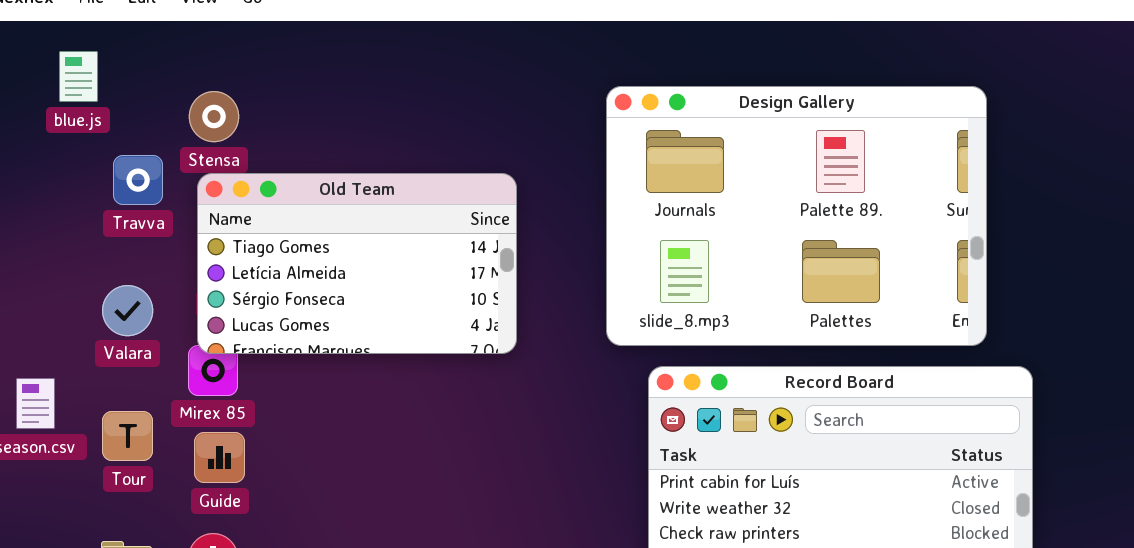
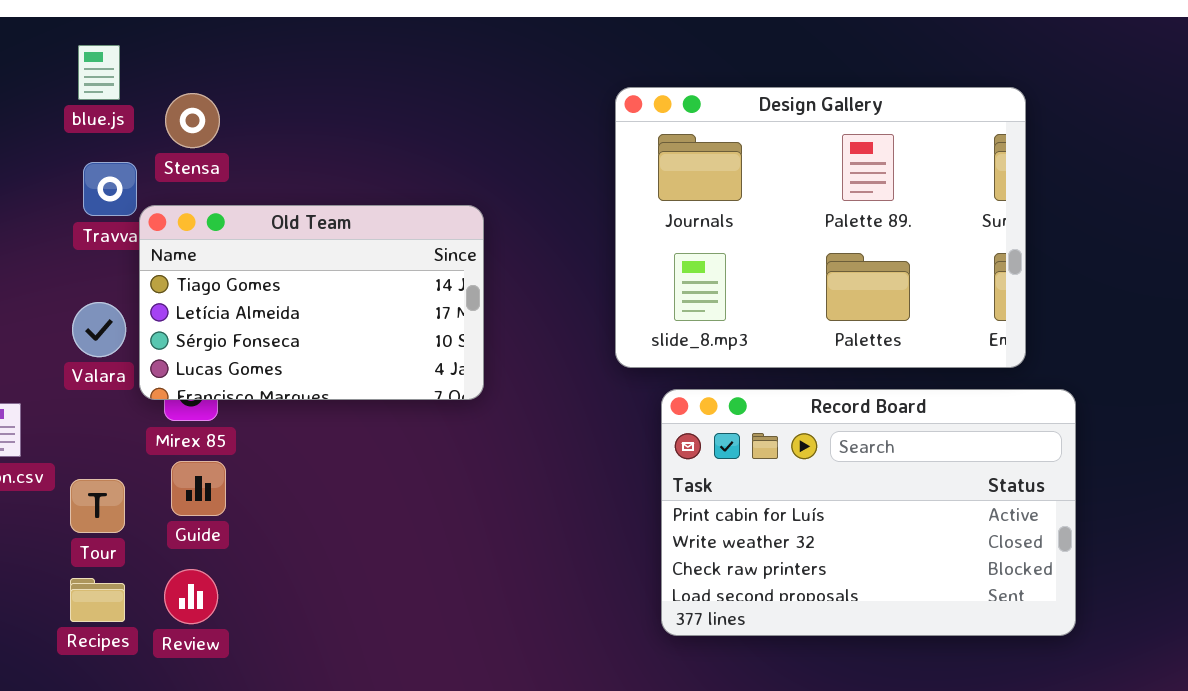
blue.js: [59,51,98,102] -> [78,45,120,100], moved
Old Team: [197,173,517,354] -> [139,205,484,400], moved
Tour: [102,411,153,461] -> [70,479,125,533], moved

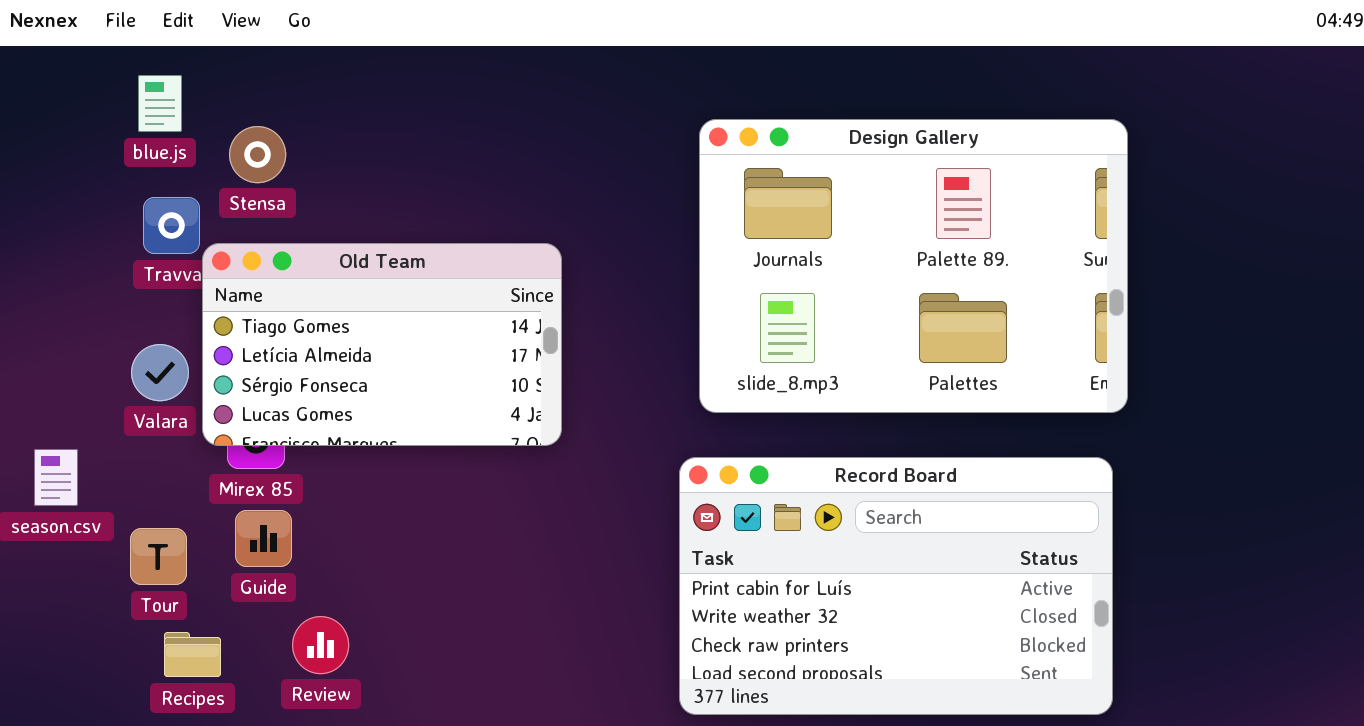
Record Board: [661,389,1076,636] -> [679,457,1113,715], moved
Review: [164,569,218,624] -> [292,616,349,674], moved
Recipes: [70,578,125,622] -> [164,632,221,677], moved

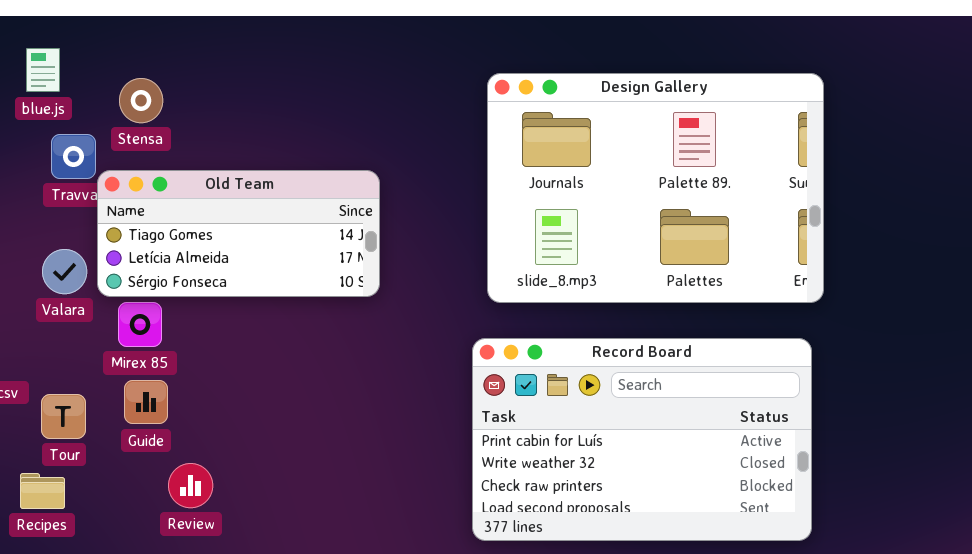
blue.js: [138,75,182,132] -> [26,48,60,92], moved
Old Team: [202,243,562,446] -> [97,170,380,297], resized
Recipes: [164,632,221,677] -> [20,473,65,509], moved

